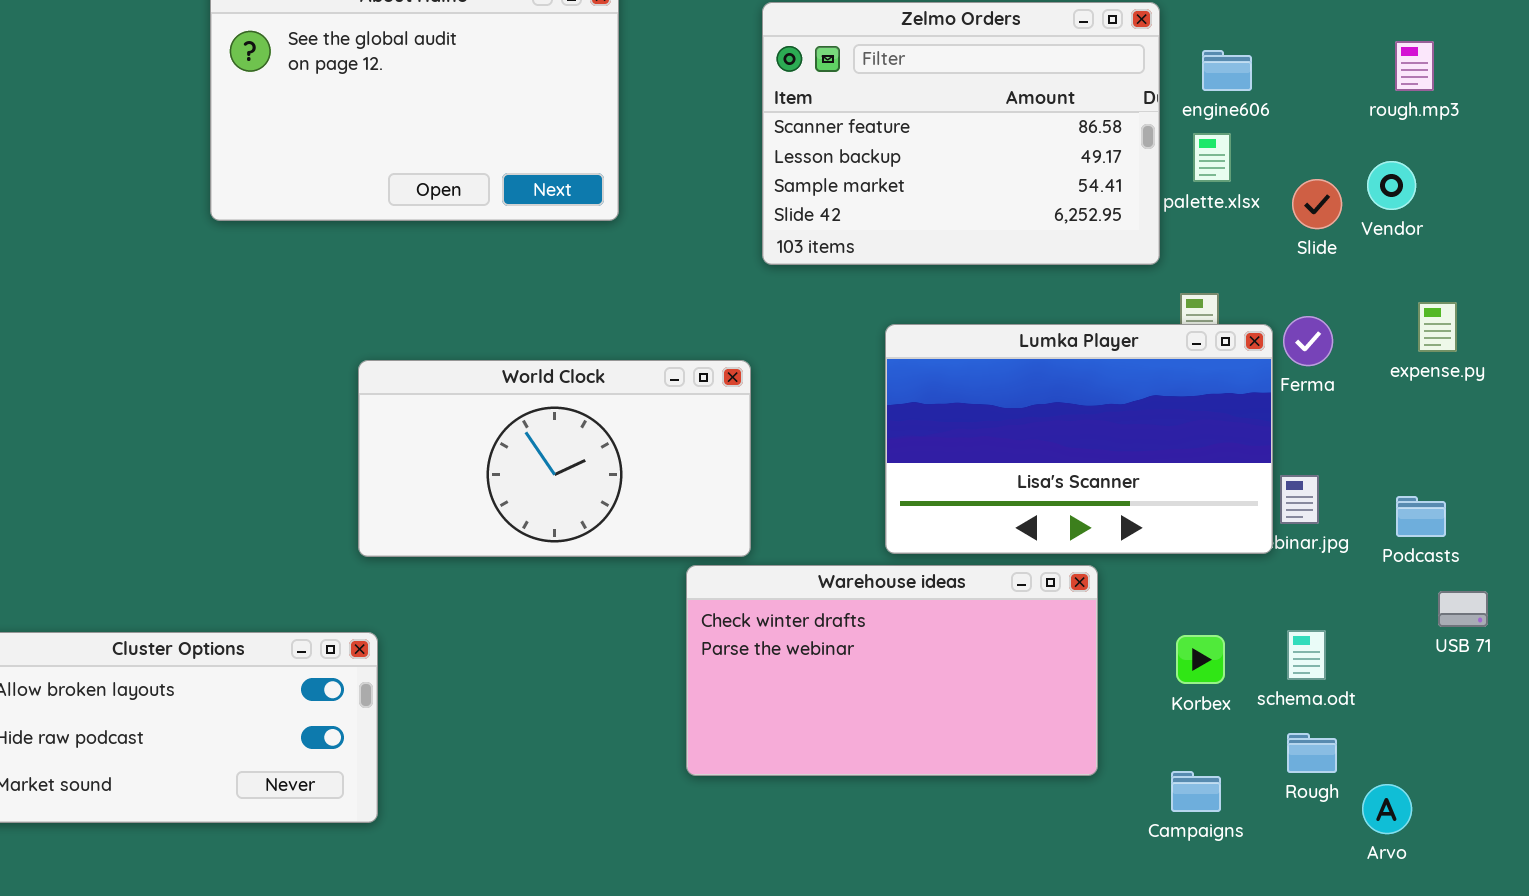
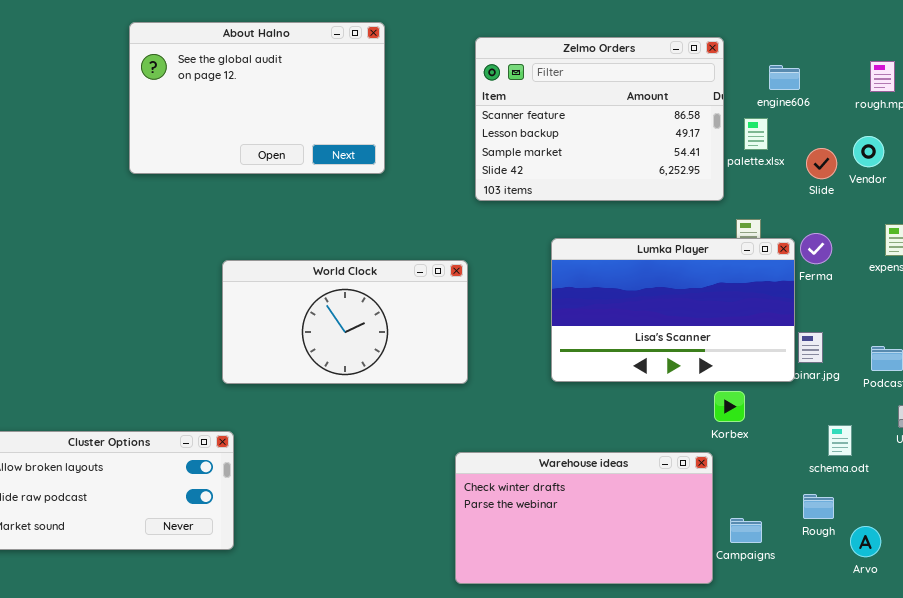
engine606: [1202,50,1252,91] -> [769,65,800,90], moved
Warehouse ideas: [686,565,1098,776] -> [455,452,713,584], moved
schema.odt: [1287,630,1326,680] -> [828,425,852,456], moved
Korbex: [1176,635,1225,684] -> [714,391,745,422], moved

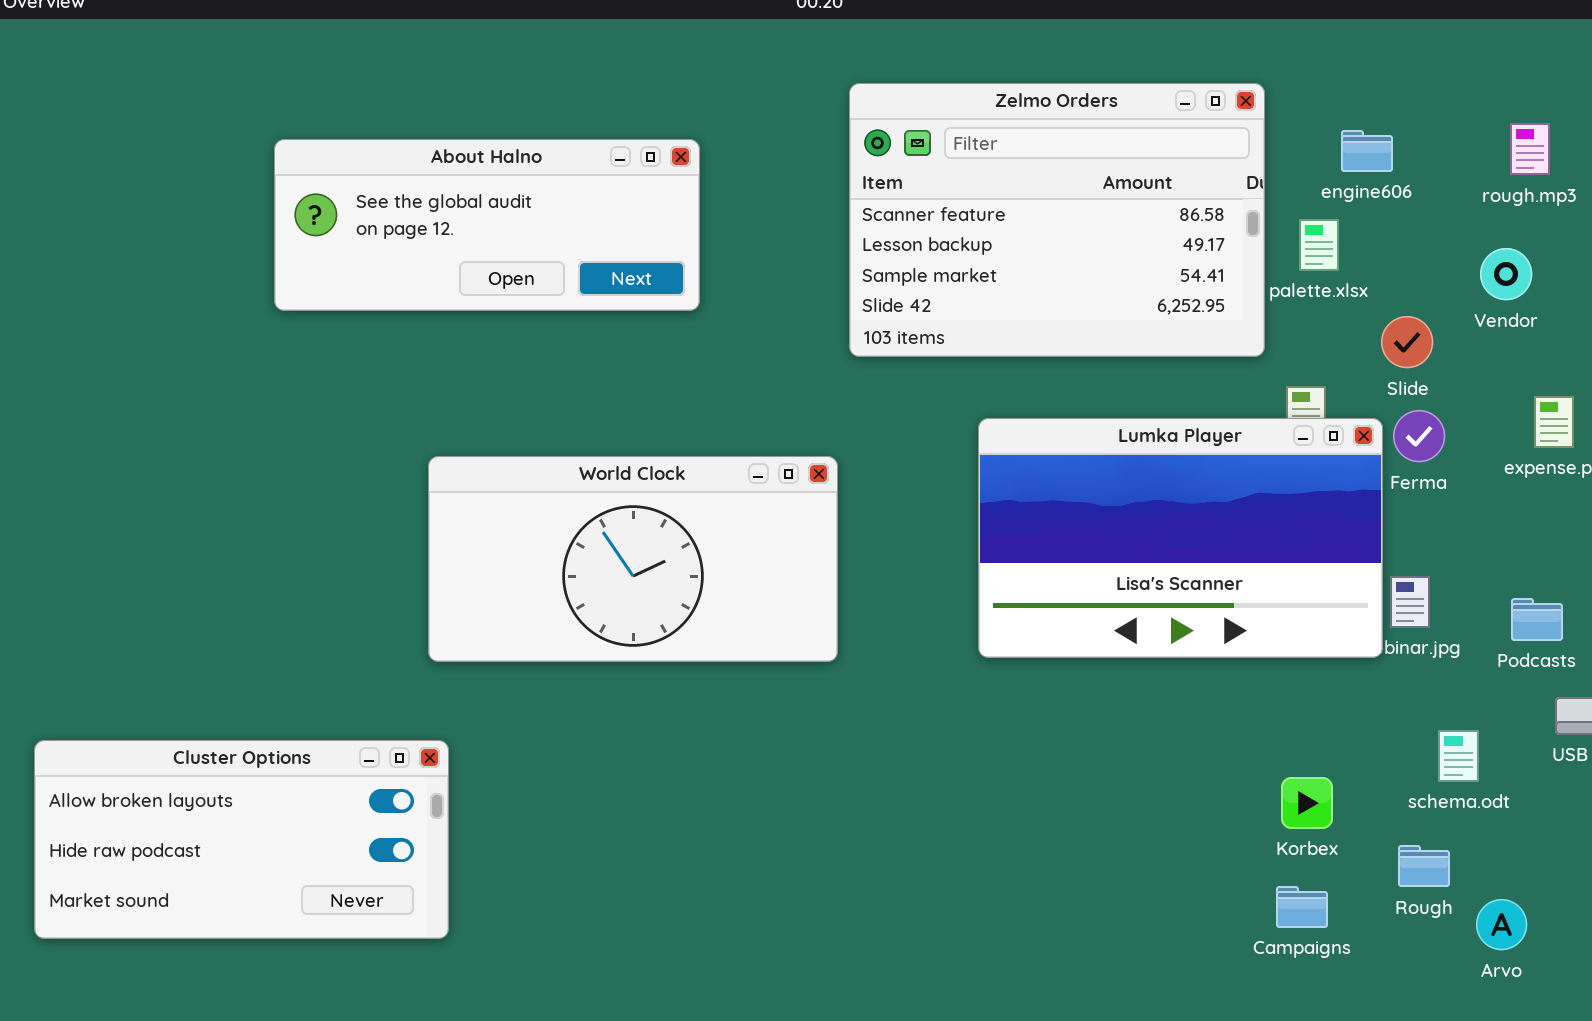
About Halno: [129,22,385,174] -> [274,139,700,311], resized
Slide: [806,148,837,179] -> [1381,316,1433,368], moved
Korbex: [714,391,745,422] -> [1281,777,1333,829], moved
Warehouse ideas: [455,452,713,584] -> none, closed

